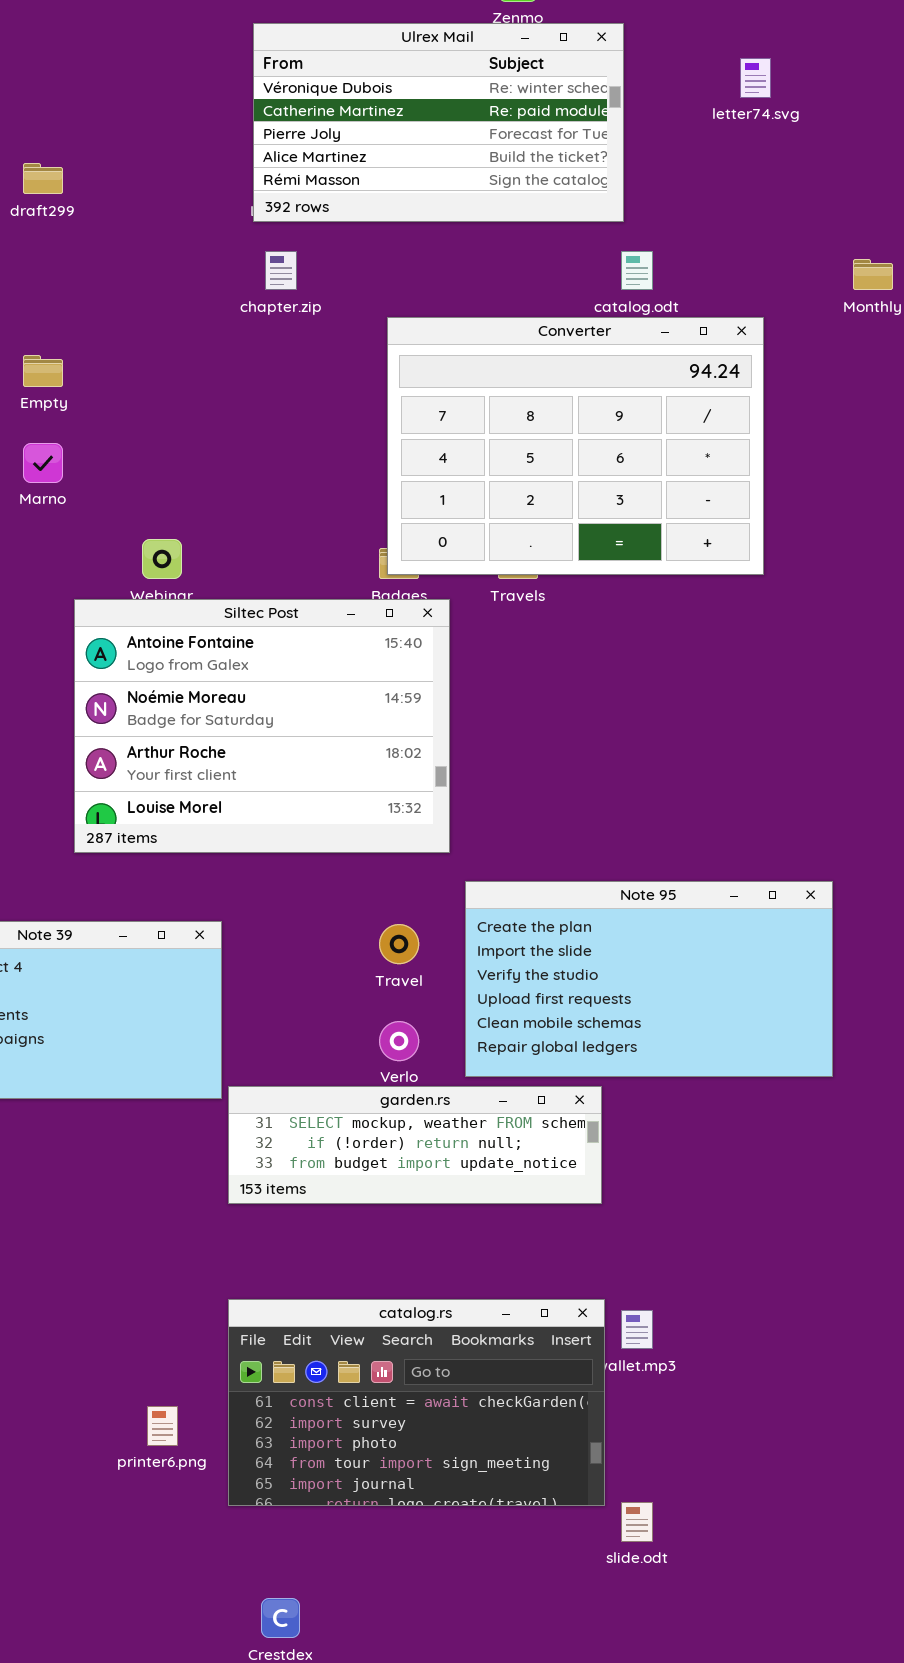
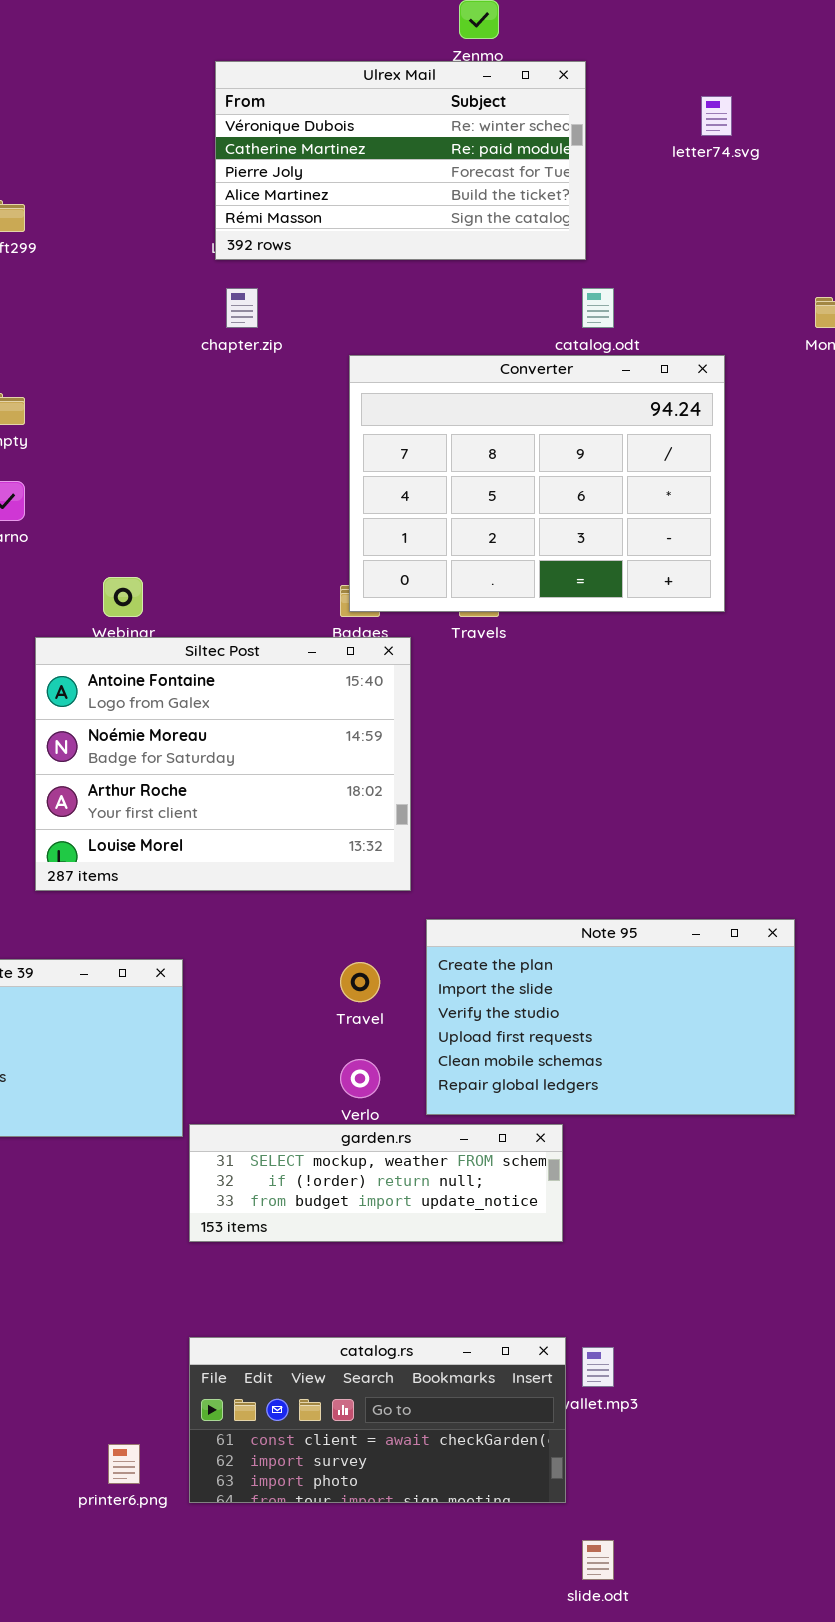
catalog.rs: [228,1299,605,1506] -> [189,1337,566,1503], resized

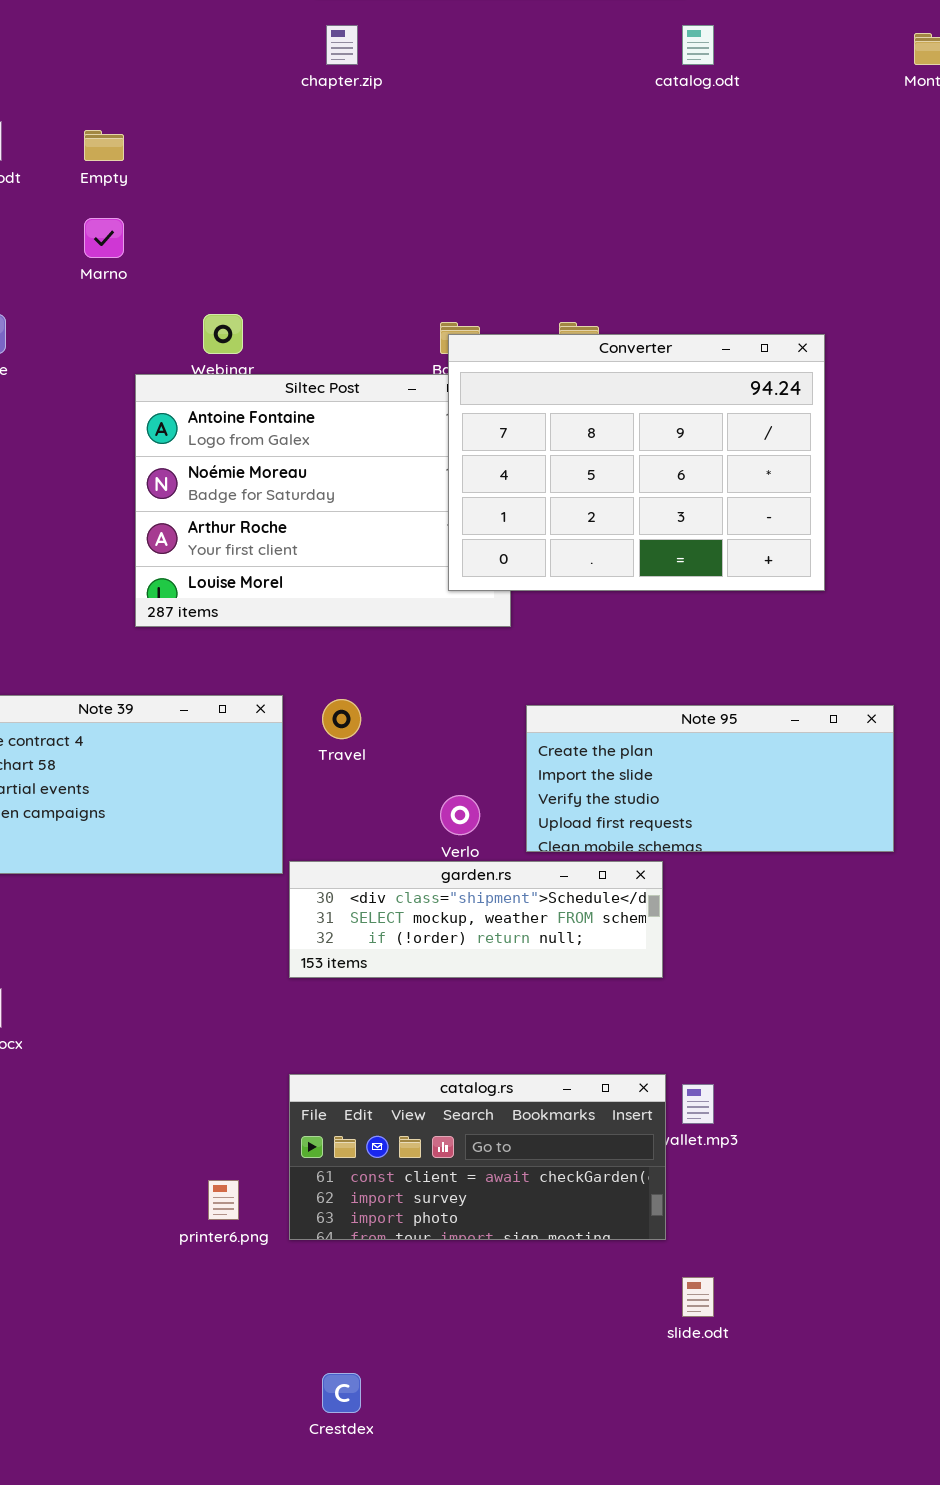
Converter: [349,355,725,612] -> [448,334,825,591], moved
Note 95: [426,919,795,1115] -> [526,705,894,852], resized
Travel: [340,962,380,1002] -> [322,699,361,739], moved
garden.rs: [189,1124,563,1242] -> [289,861,663,978], scrolled up 1 row

